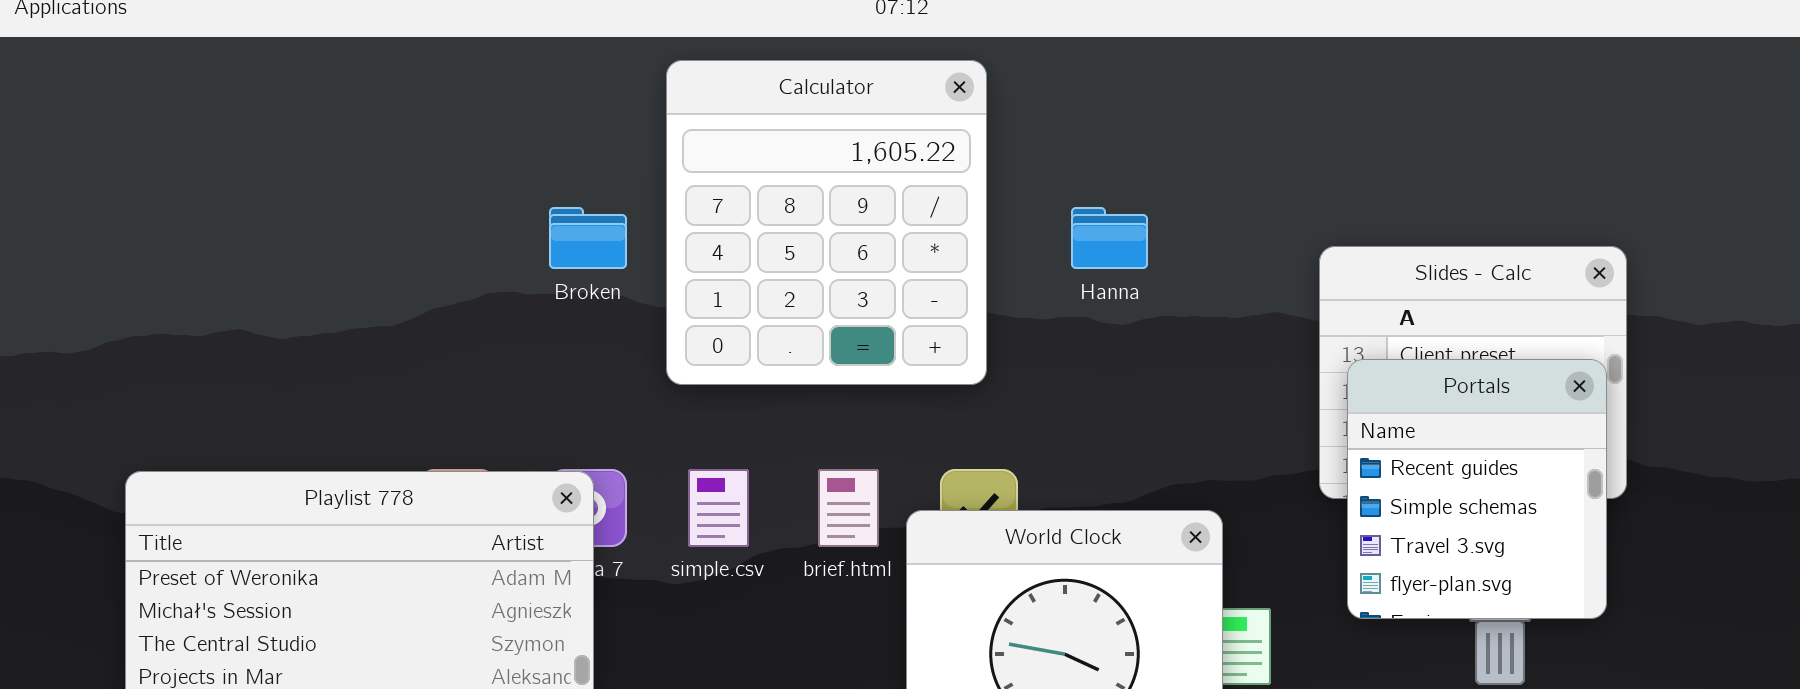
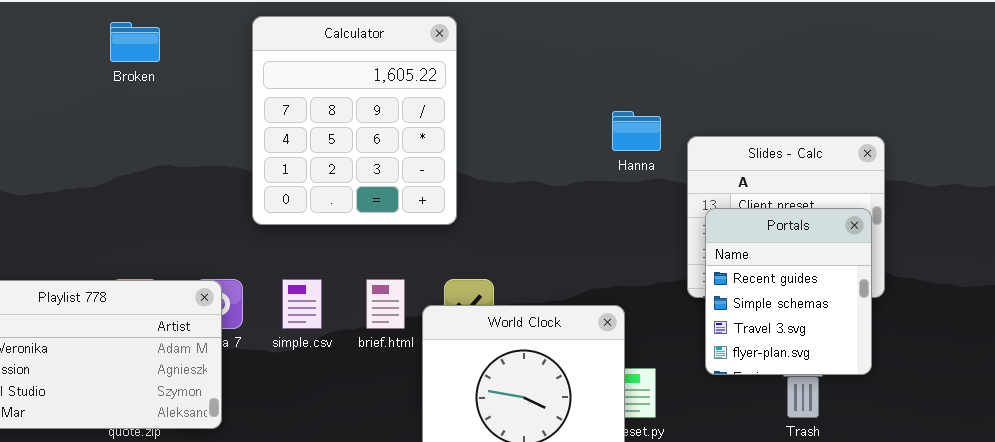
Calculator: [666,60,987,385] -> [252,16,457,225], moved
Broken: [549,207,627,269] -> [110,22,160,62], moved
Hanna: [1071,207,1148,269] -> [612,111,661,151], moved

